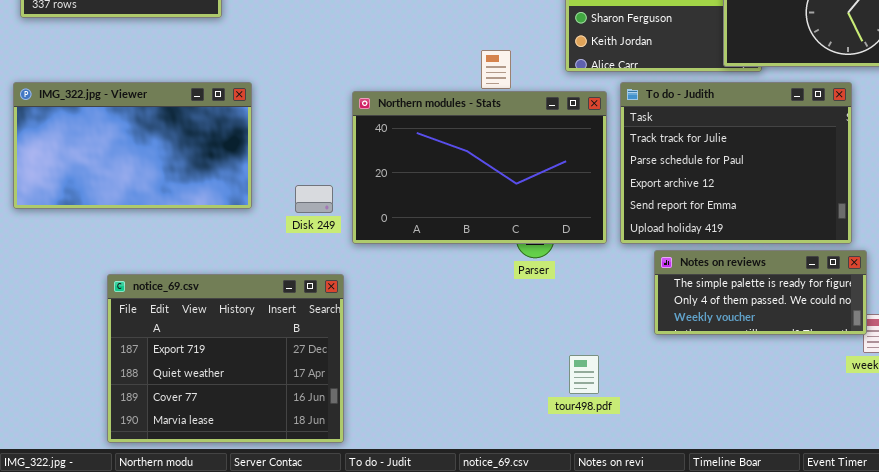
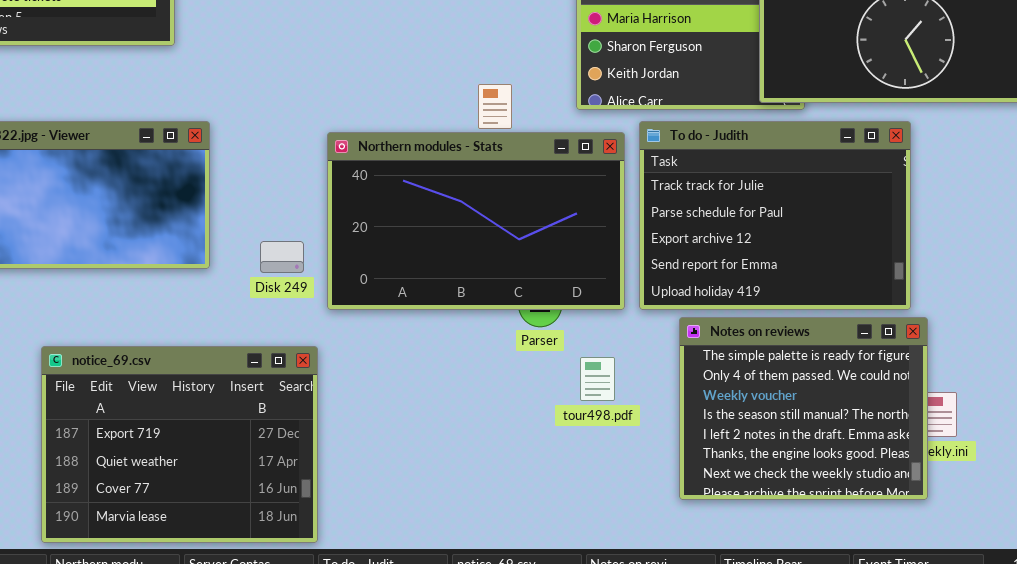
Notes on reviews: [654,250,867,335] -> [679,317,928,500], resized
tour498.pdf: [569,355,599,394] -> [580,357,615,401], moved

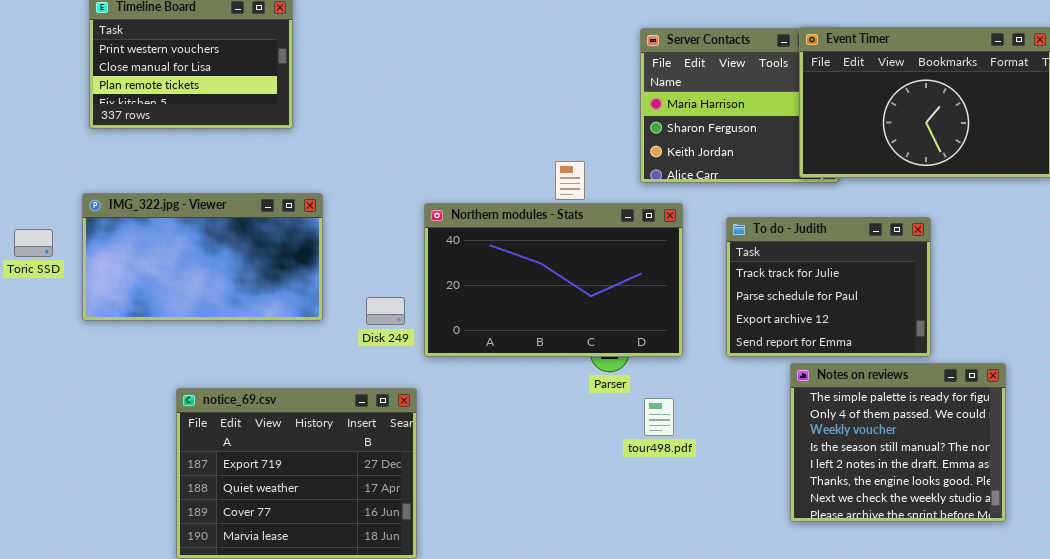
To do - Judith: [639,121,911,310] -> [726,217,931,357], resized
Notes on reviews: [679,317,928,500] -> [790,363,1006,522], moved

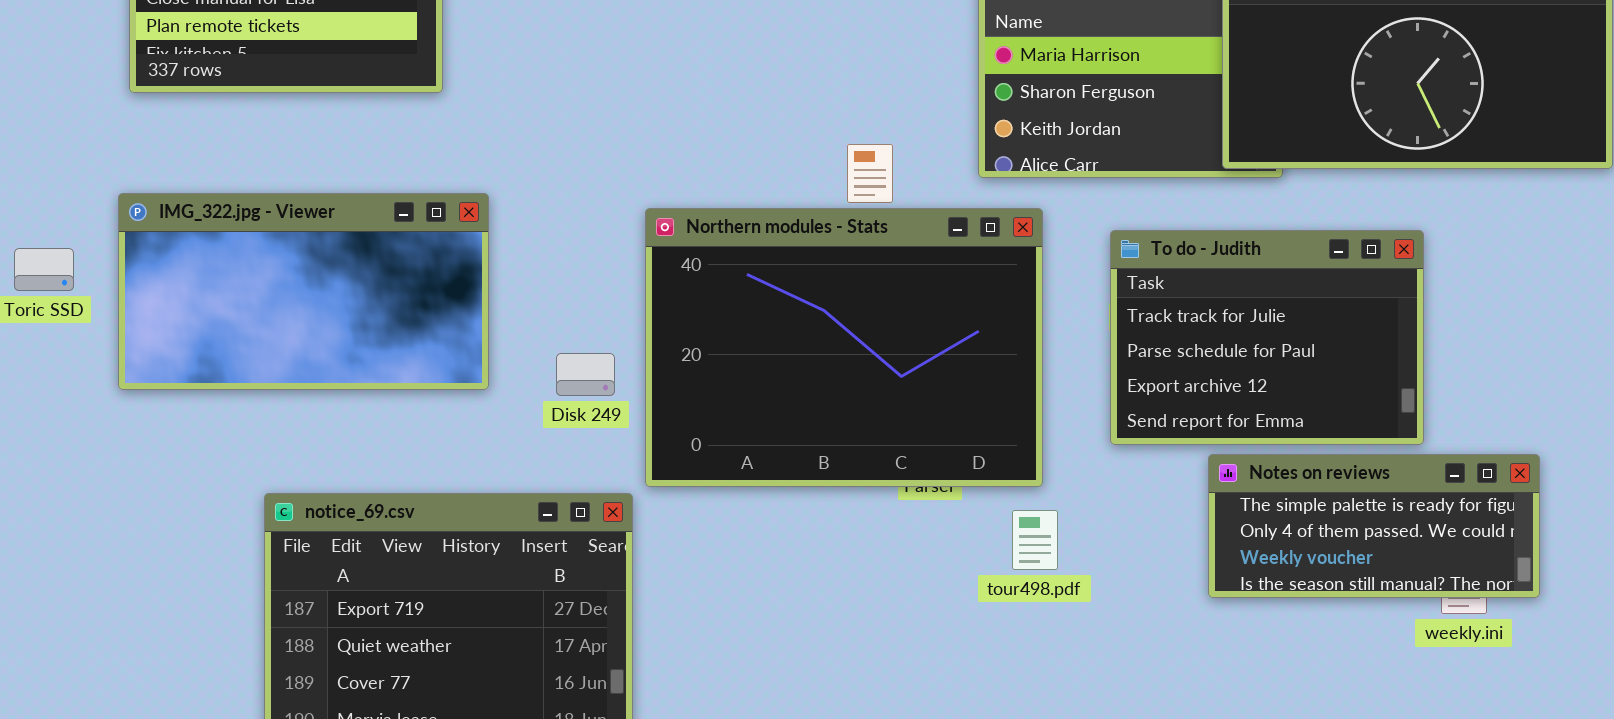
Northern modules - Stats: [424,203,683,357] -> [645,208,1043,487], resized
Notes on reviews: [790,363,1006,522] -> [1208,454,1540,598], resized
tour498.pdf: [644,398,674,436] -> [1012,510,1058,570], moved

